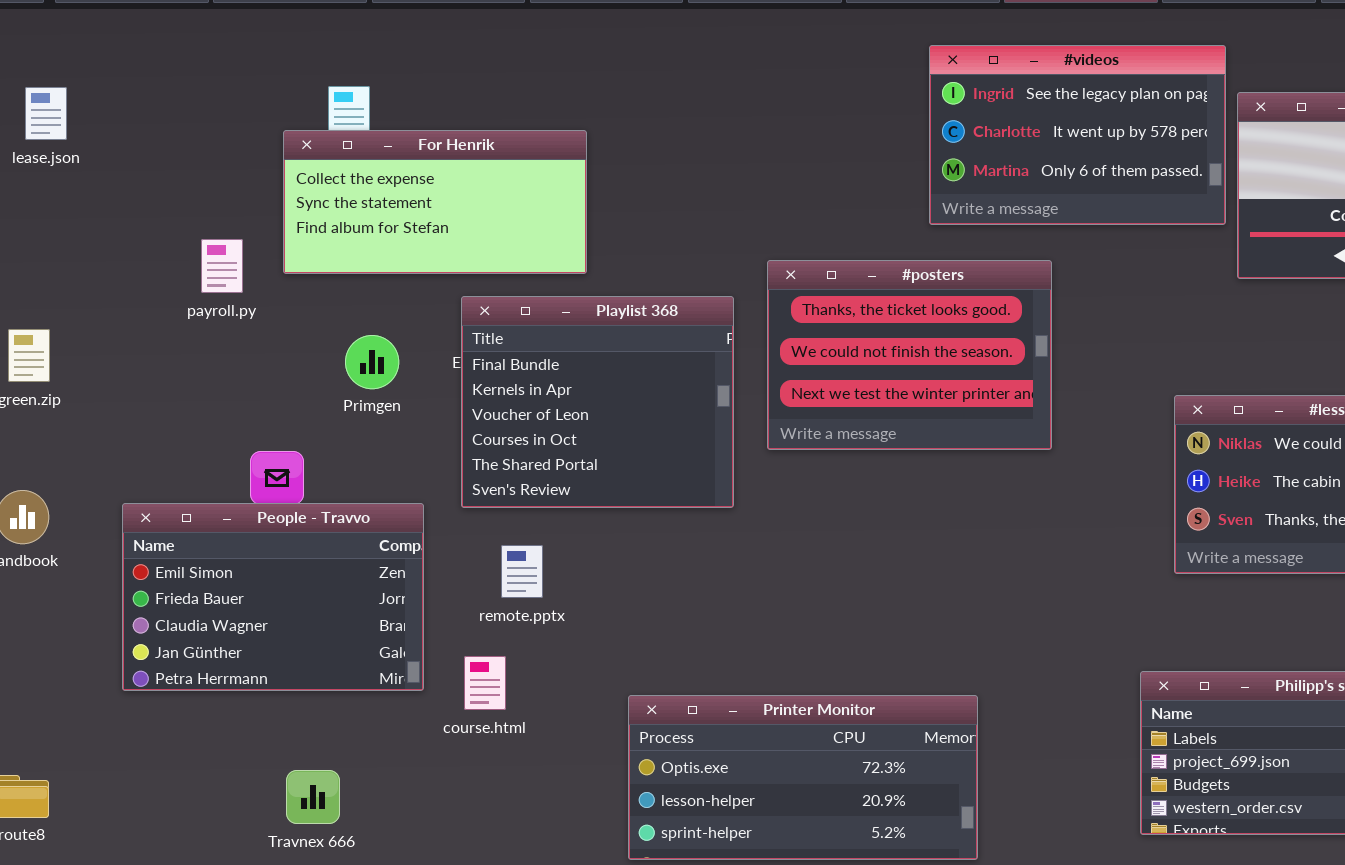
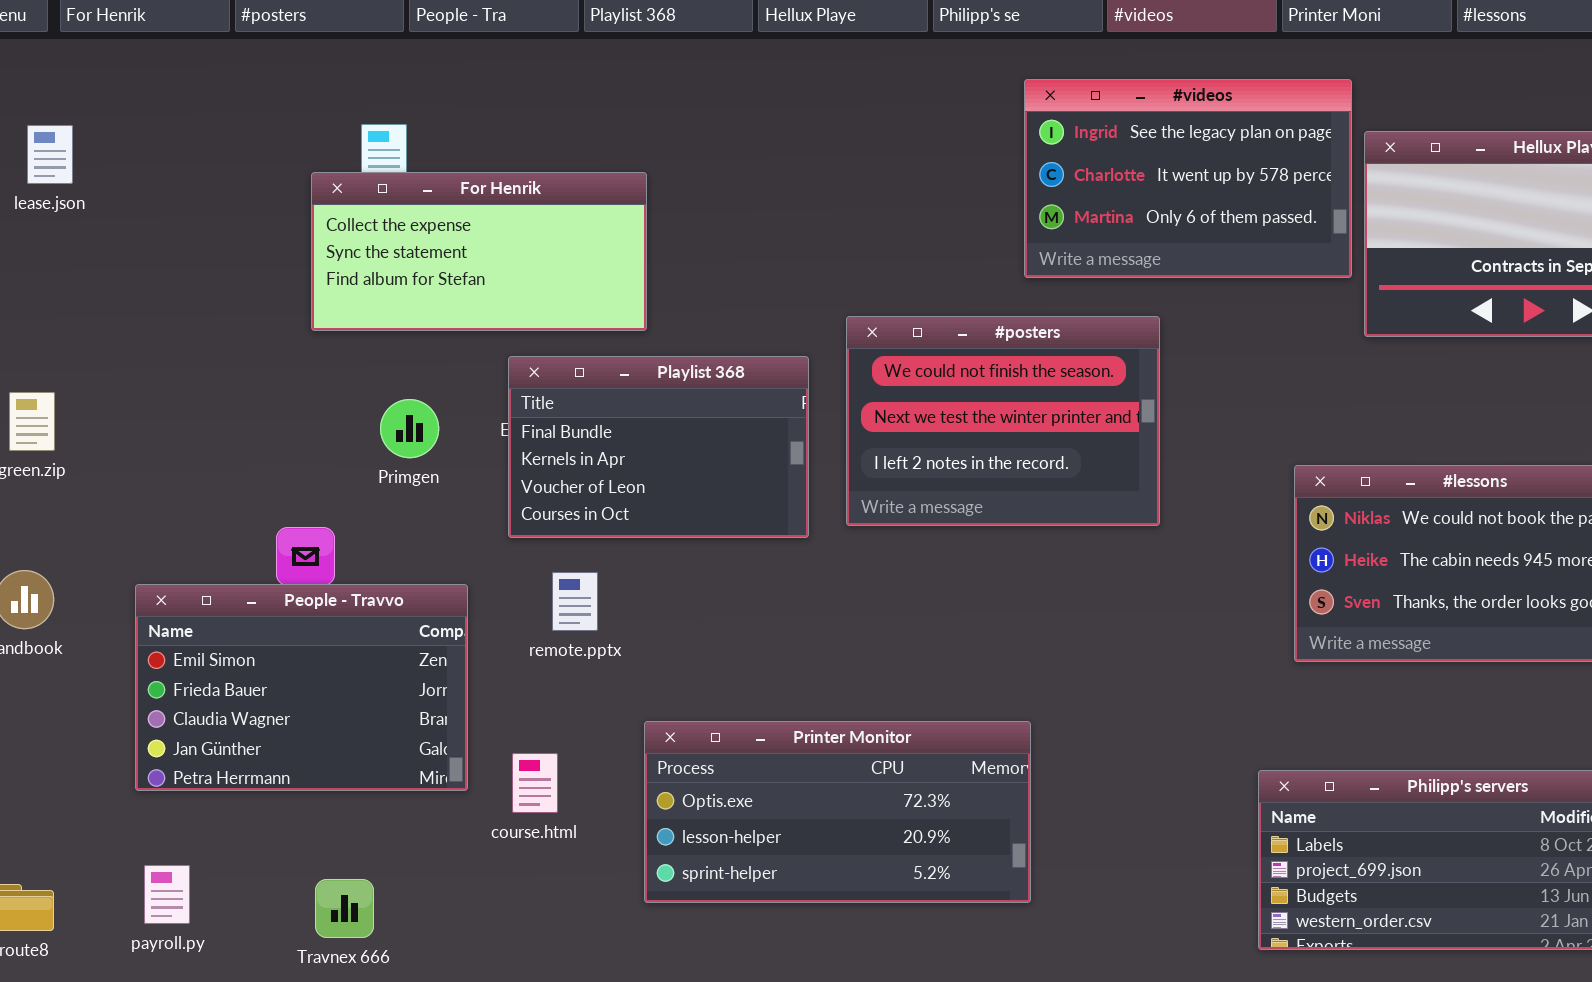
payroll.py: [201,239,243,293] -> [144,865,190,924], moved
#posters: [767,260,1052,450] -> [846,316,1160,526], scrolled down 1 row
Playlist 368: [461,296,734,508] -> [508,356,809,538], resized
remote.pptx: [501,545,543,598] -> [552,572,598,631], moved
Printer Monitor: [628,695,978,860] -> [644,721,1031,903], moved

